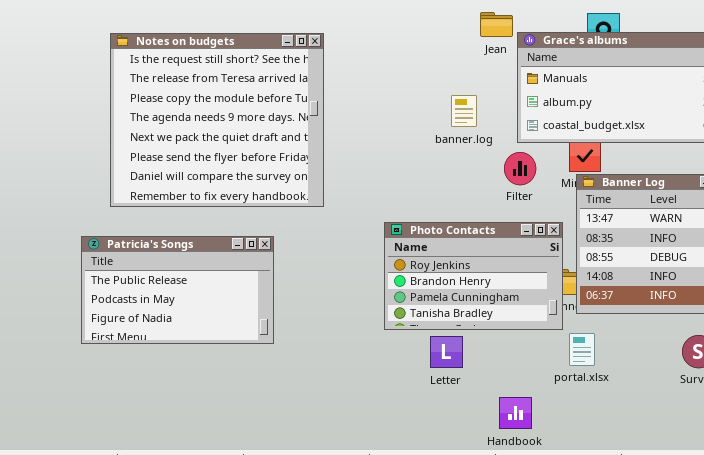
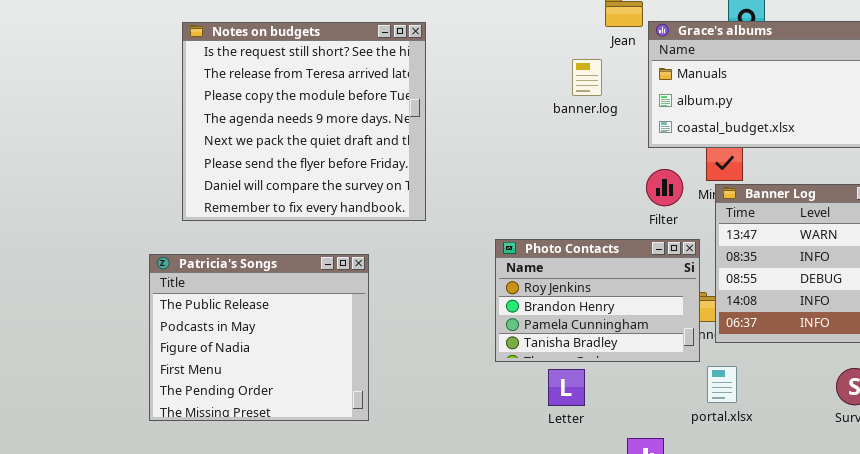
banner.log: [451,95,477,127] -> [572,59,602,96], moved
Filter: [504,152,536,185] -> [646,169,683,206], moved
Patricia's Songs: [81,236,274,344] -> [149,254,369,421], resized

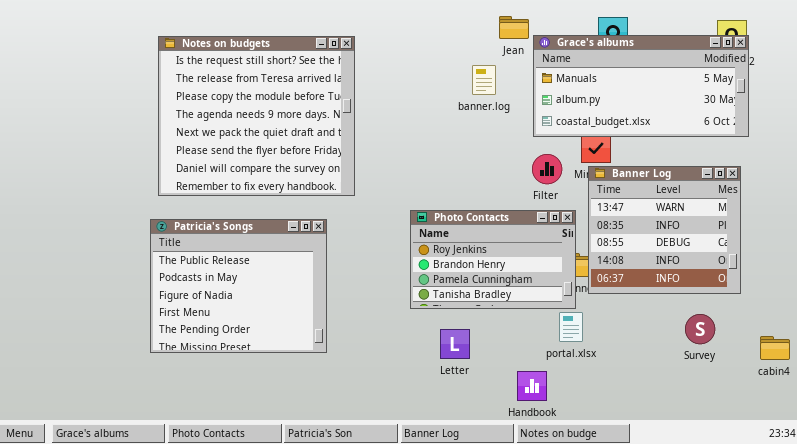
Patricia's Songs: [149,254,369,421] -> [150,219,327,353], moved
portal.xlsx: [707,366,737,403] -> [559,312,583,342], moved
Letter: [548,369,585,406] -> [440,329,470,359], moved

